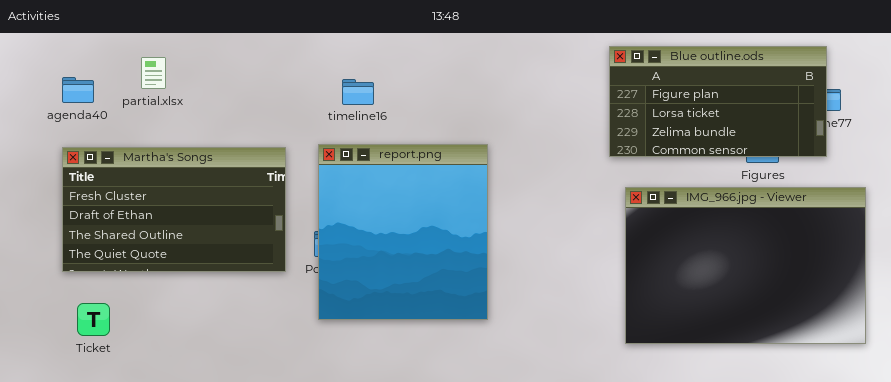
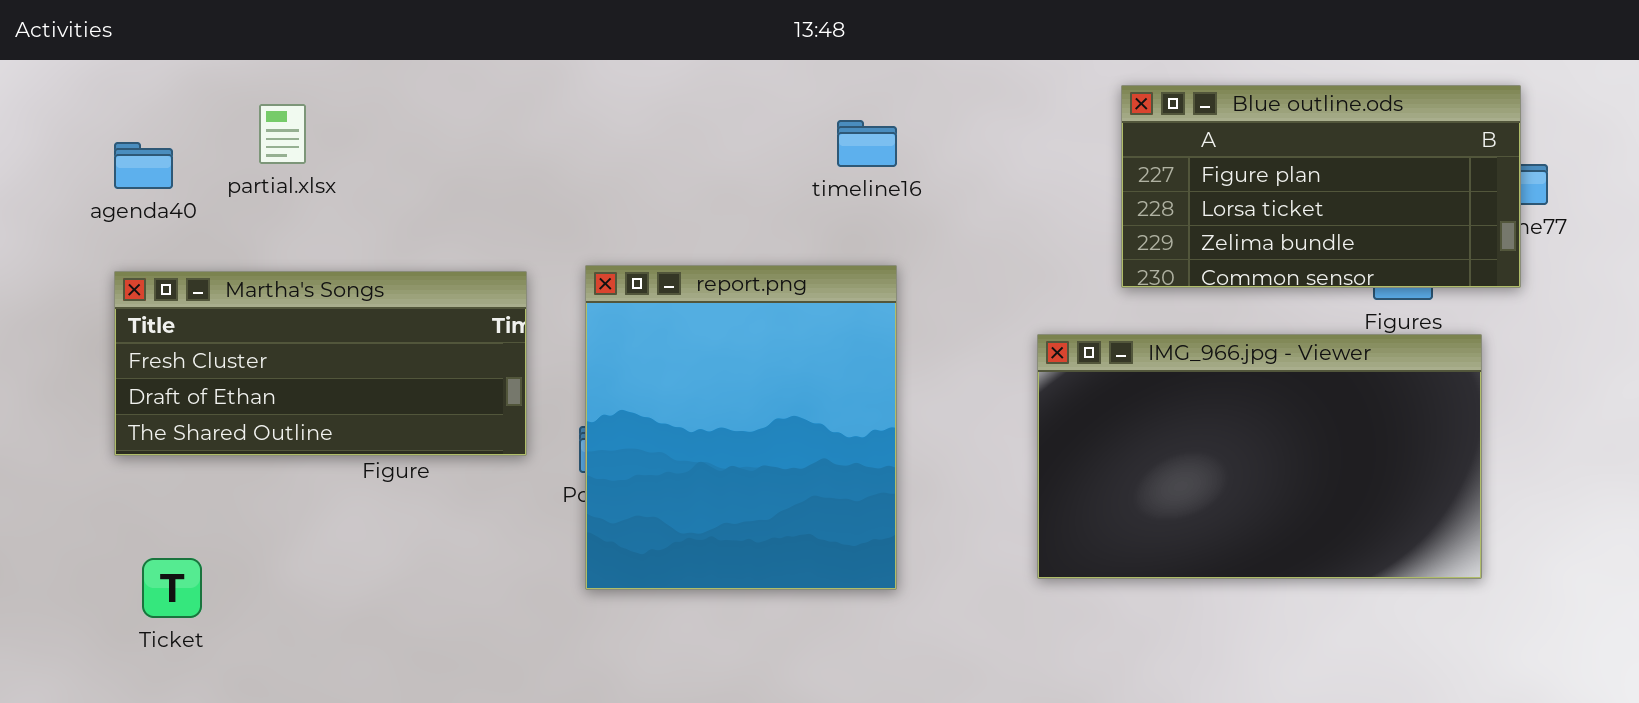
timeline16: [342,79,374,105] -> [837,120,897,167], moved
Martha's Songs: [62,147,286,272] -> [114,271,527,456], resized
IMG_966.jpg - Viewer: [625,187,866,344] -> [1037,334,1482,579], moved, resized

